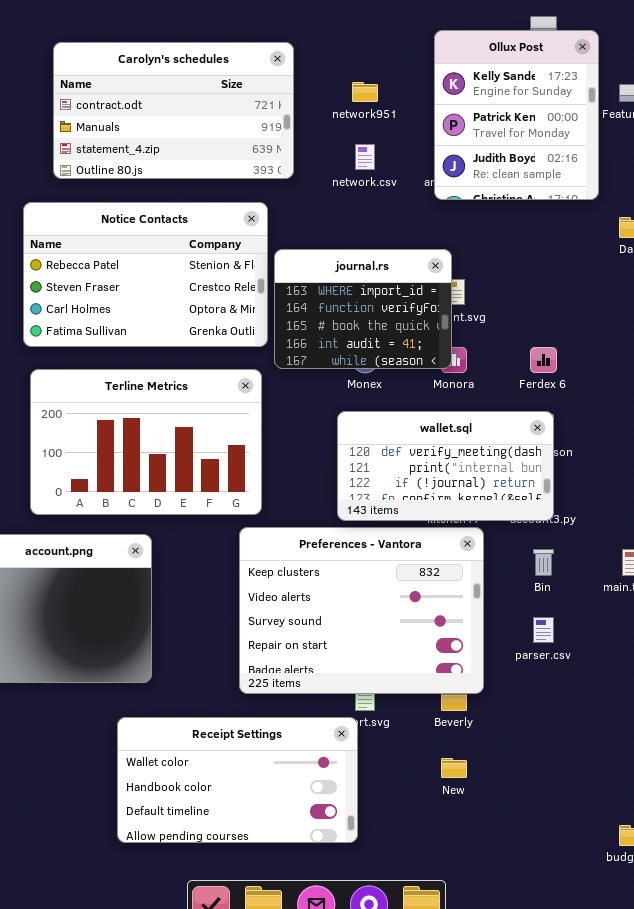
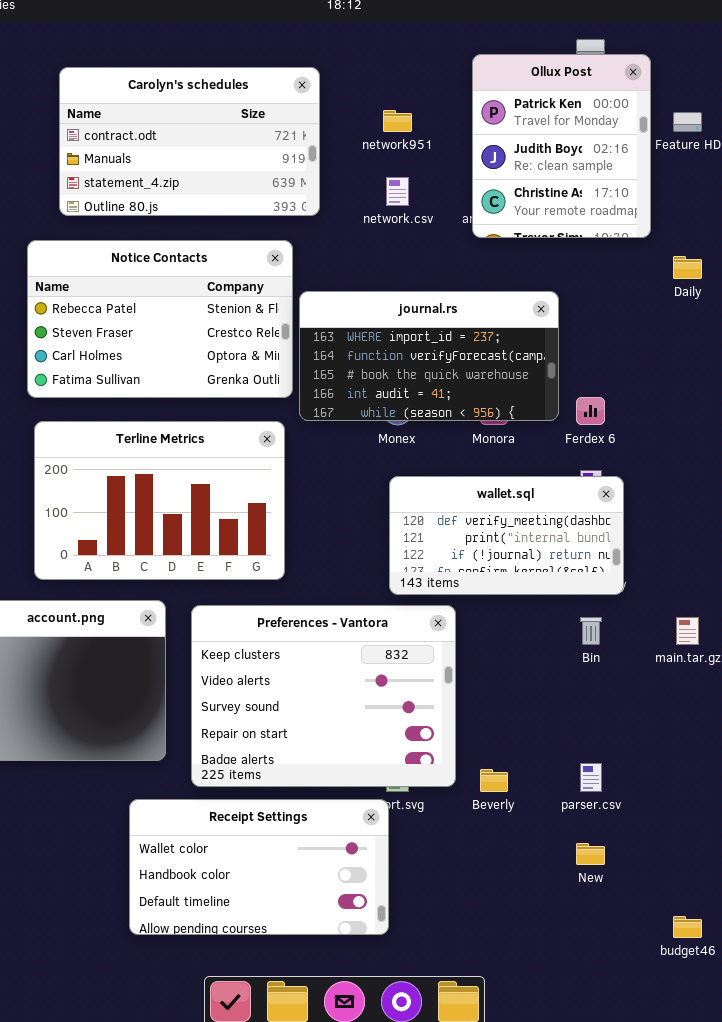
Ollux Post: [434,30,599,200] -> [472,54,651,238], scrolled down 1 row
journal.rs: [274,249,452,369] -> [299,291,559,421], resized
wallet.sql: [337,411,554,521] -> [389,476,624,595], moved
Preferences - Vantora: [239,527,484,694] -> [191,605,456,787], moved
parser.csv: [533,617,554,643] -> [580,763,602,792], moved
New: [441,758,467,778] -> [576,843,605,865], moved

